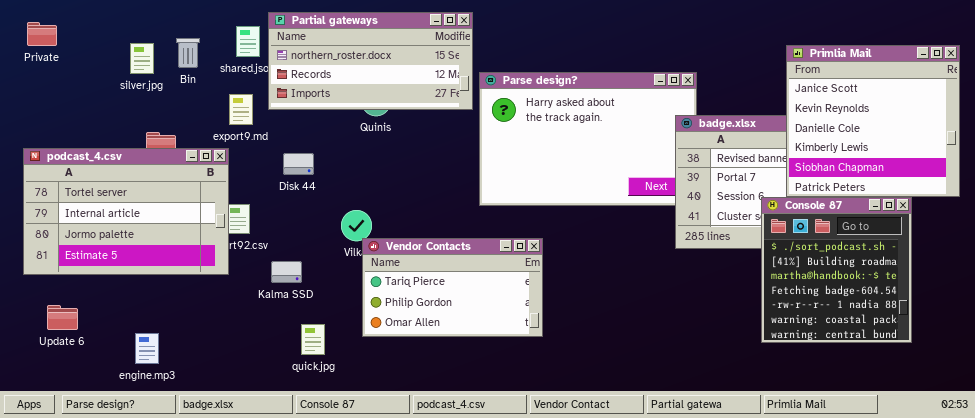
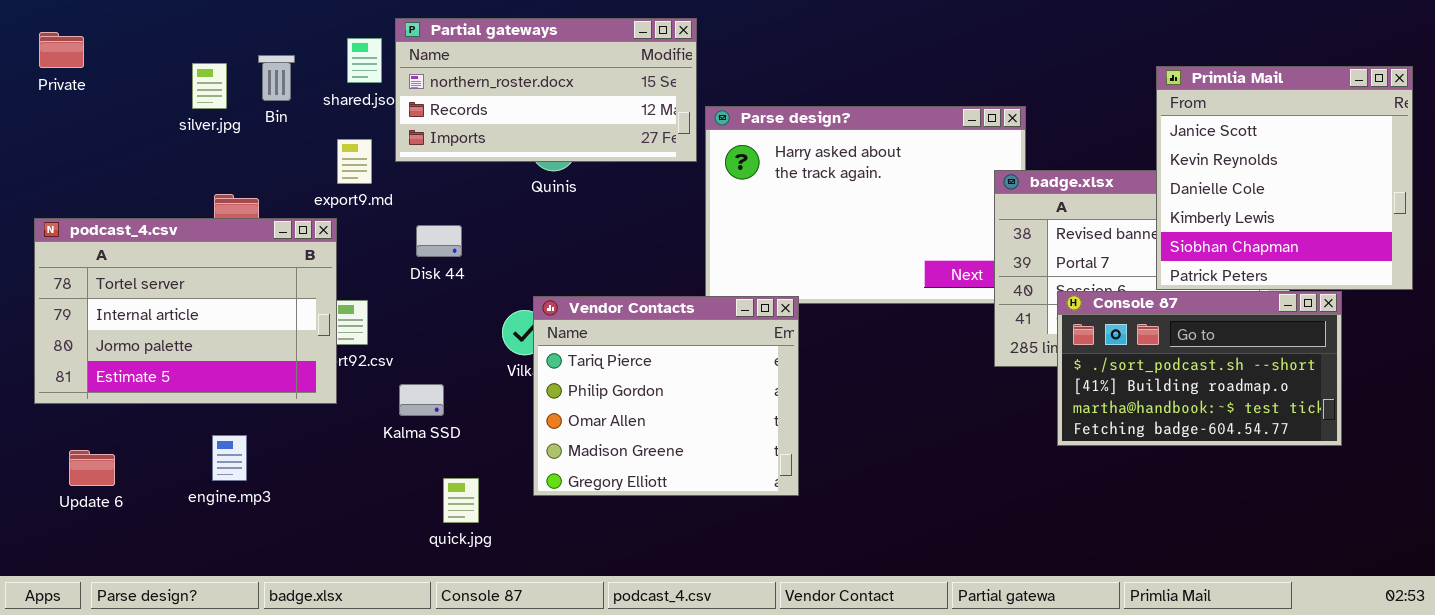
Console 87: [761,197,912,343] -> [1057,291,1342,446], resized
Vendor Contacts: [362,238,543,337] -> [533,296,799,496], resized
engine.mp3: [135,333,159,364] -> [212,435,247,481], moved

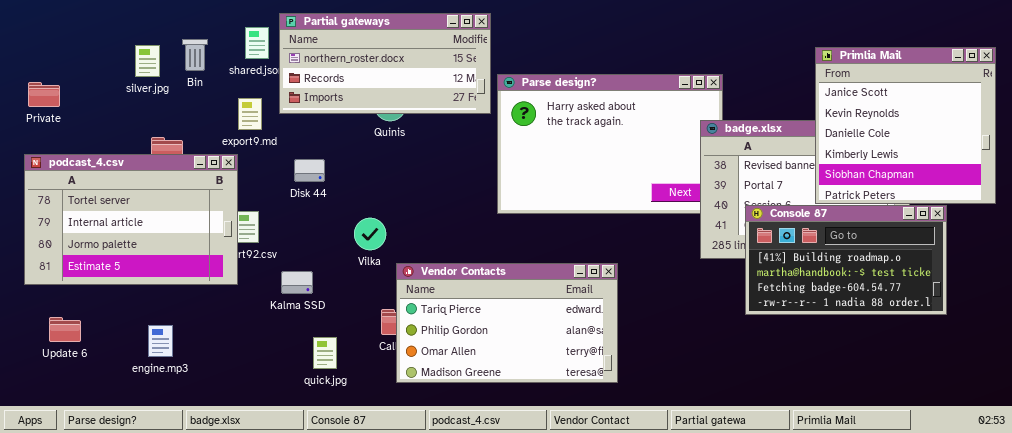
Private: [39,32,84,68] -> [28,82,60,107], moved
Console 87: [1057,291,1342,446] -> [745,205,947,315], scrolled down 1 row
Vendor Contacts: [533,296,799,496] -> [396,263,618,383], moved, resized
engine.mp3: [212,435,247,481] -> [148,325,173,357], moved

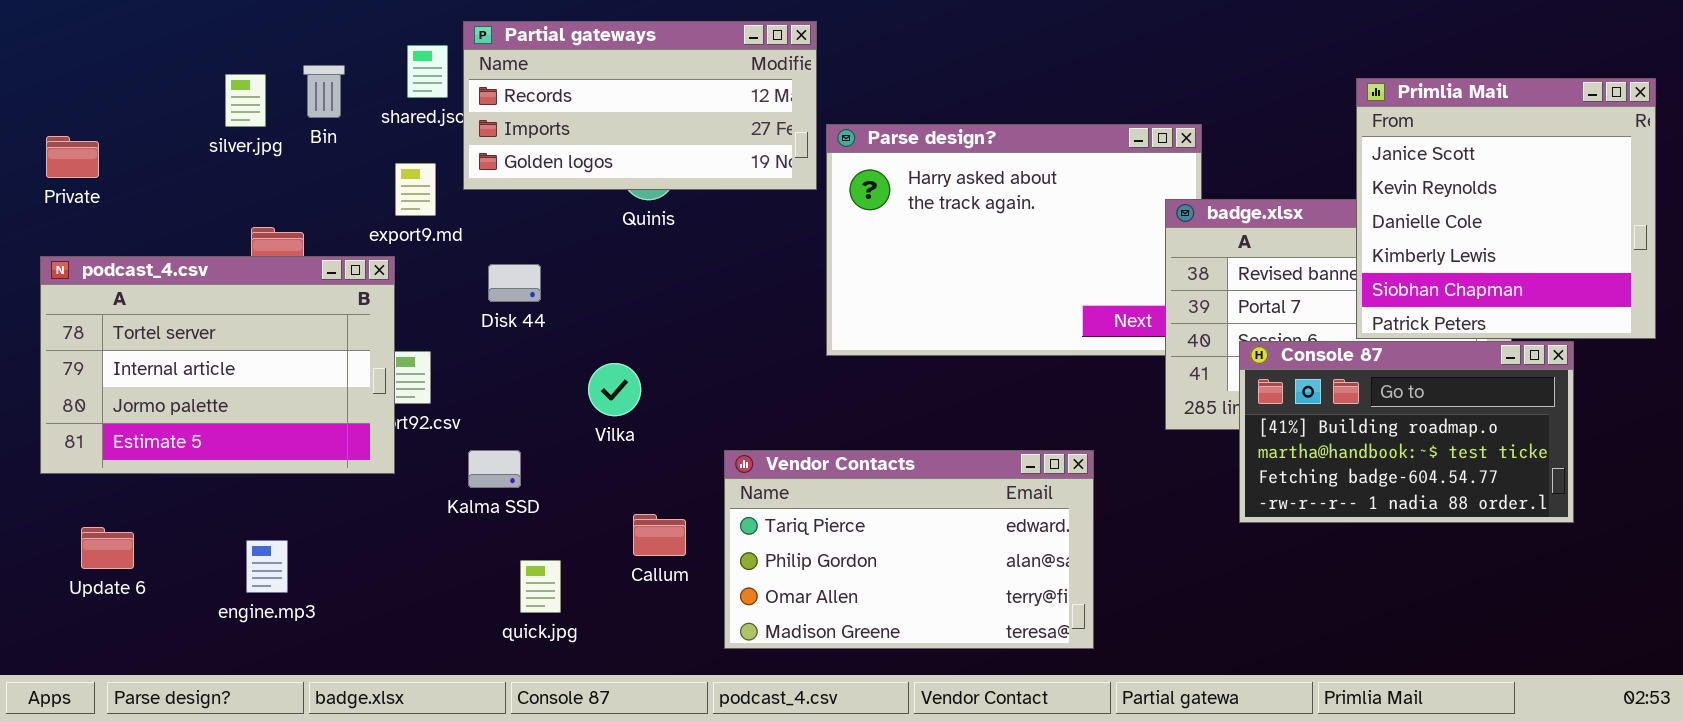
Partial gateways: [279,13,491,114] -> [463,21,817,190], scrolled down 1 row
Vendor Contacts: [396,263,618,383] -> [724,450,1094,649], moved

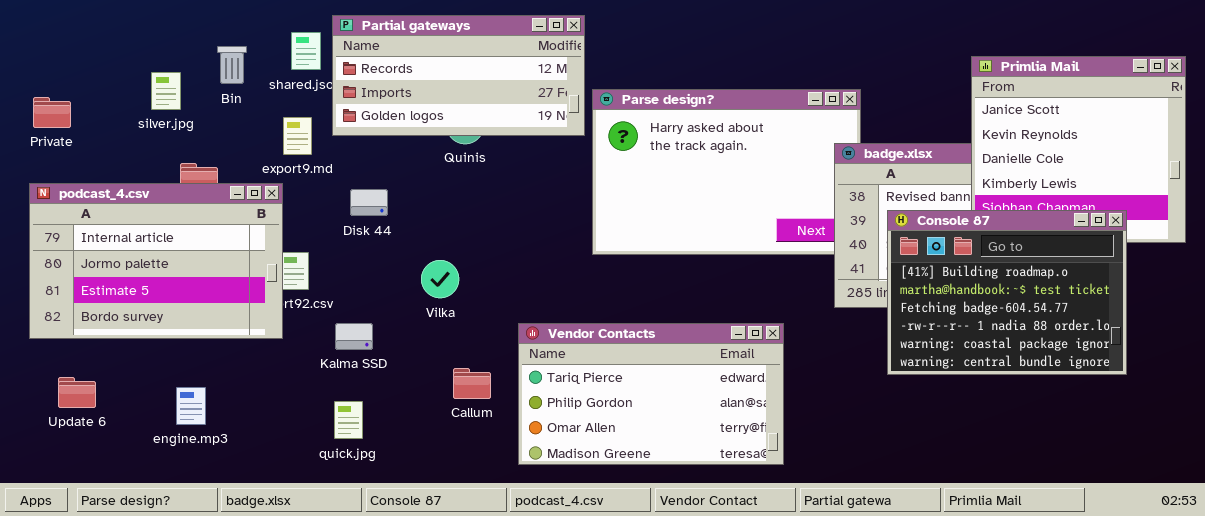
silver.jpg: [225,74,266,127] -> [151,72,181,110], moved
podcast_4.csv: [40,256,395,474] -> [29,183,283,339], scrolled down 1 row
Console 87: [1239,341,1574,523] -> [887,210,1127,375], resized
quick.jpg: [520,560,561,613] -> [334,401,363,439], moved

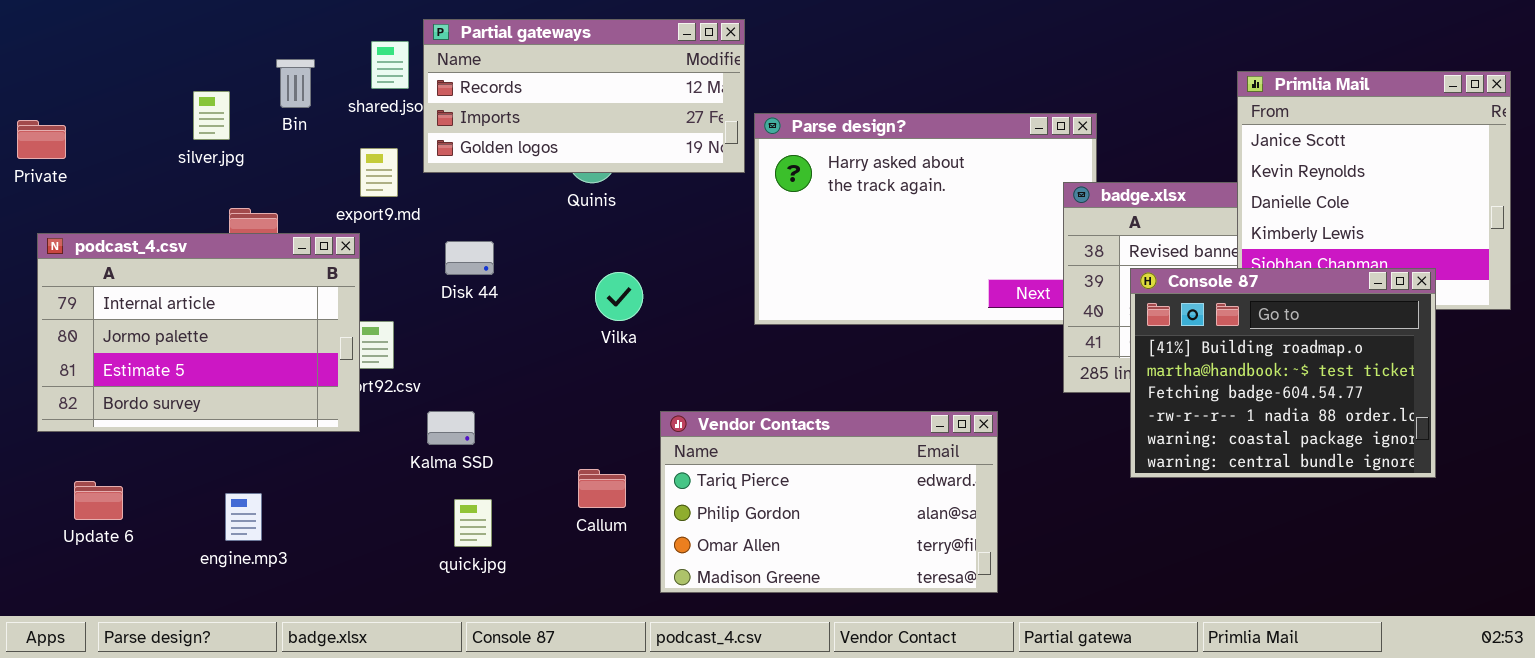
Private: [33,97,71,128] -> [17,120,66,159], moved
Vilka: [421,260,459,298] -> [595,272,643,321], moved
quick.jpg: [334,401,363,439] -> [454,499,492,547], moved

